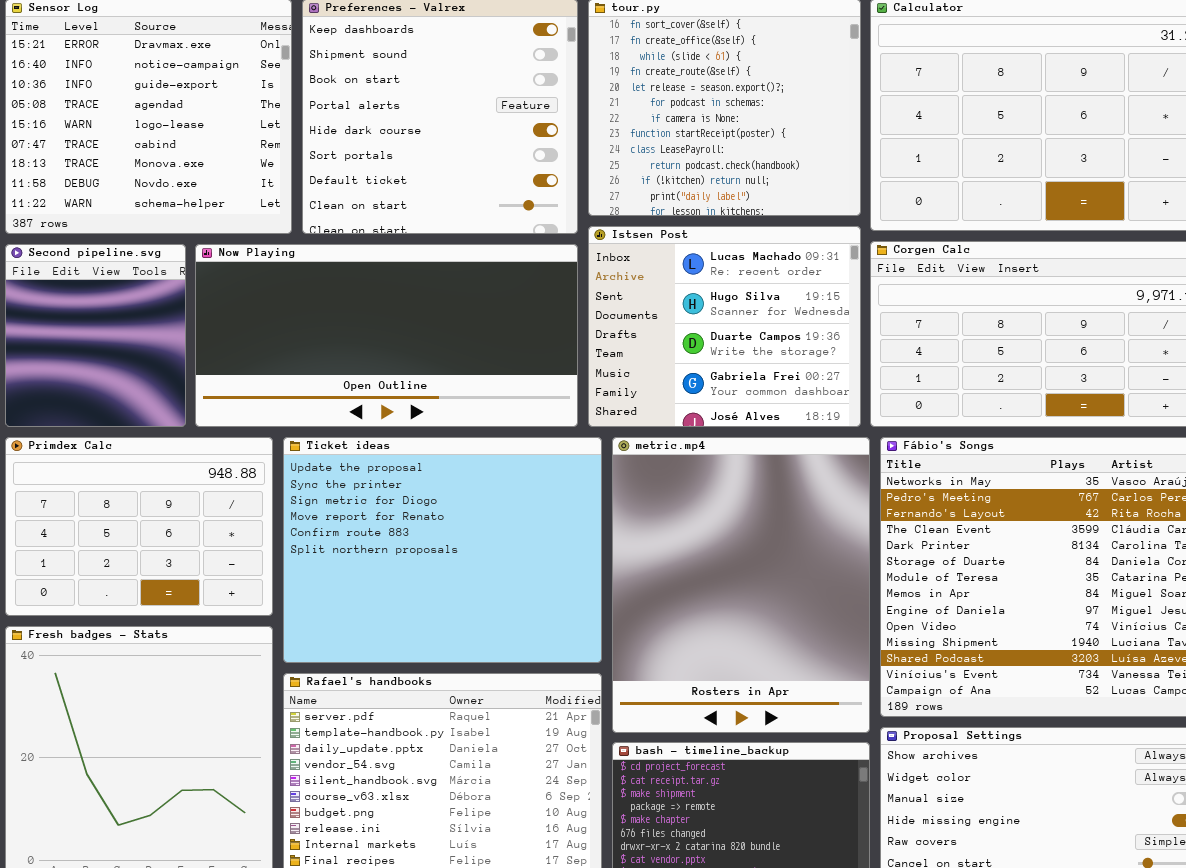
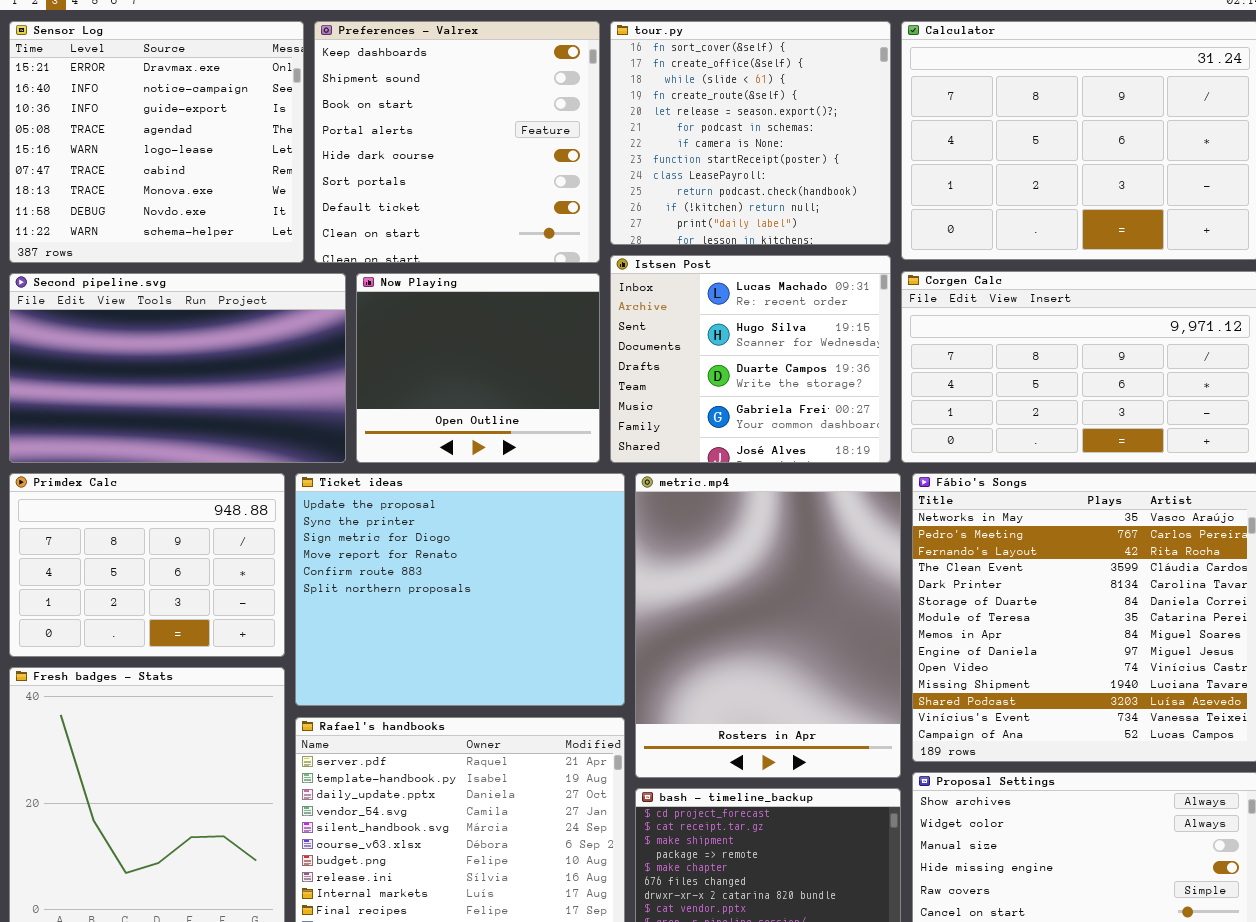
Second pipeline.svg: [5,244,186,427] -> [9,273,346,463], resized
Now Playing: [195,244,578,427] -> [356,273,600,463], resized

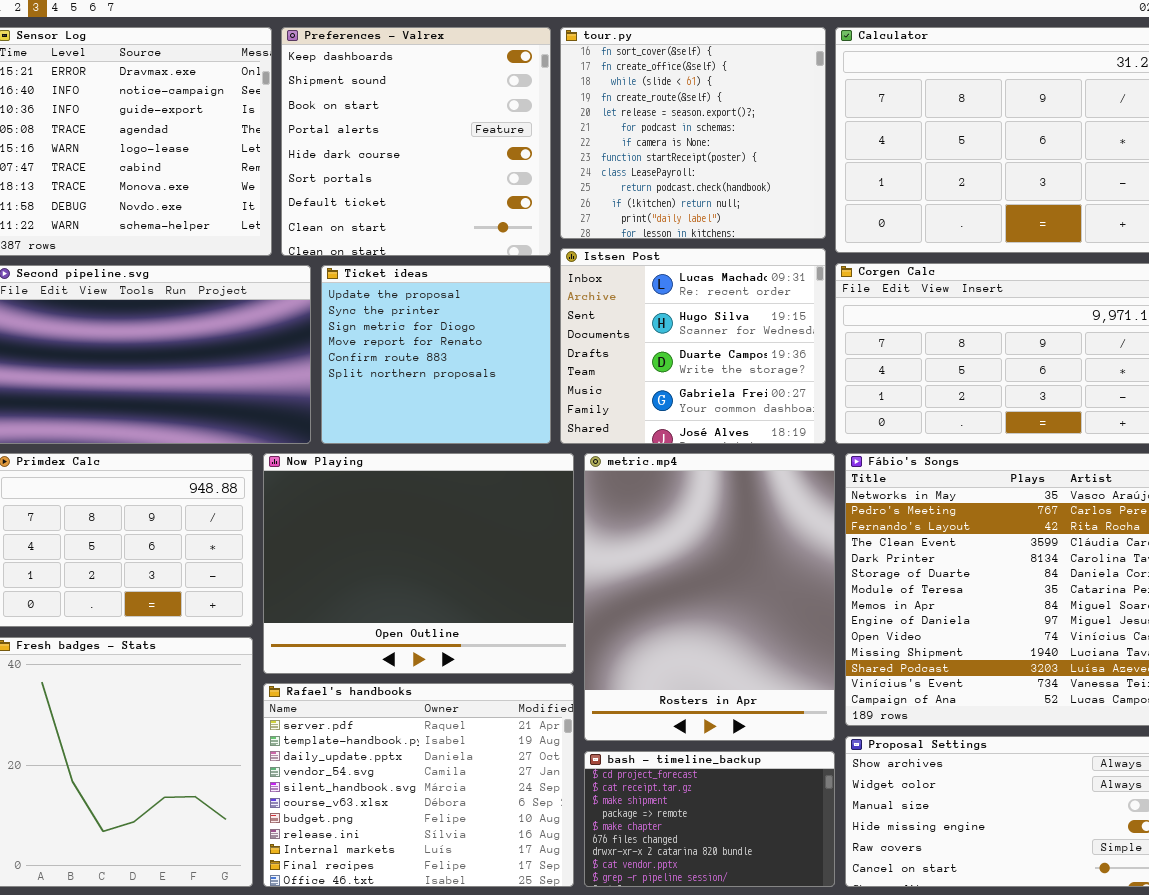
Now Playing: [356,273,600,463] -> [263,453,574,674], moved, resized
Ticket ideas: [295,473,625,706] -> [321,265,551,444], moved, resized

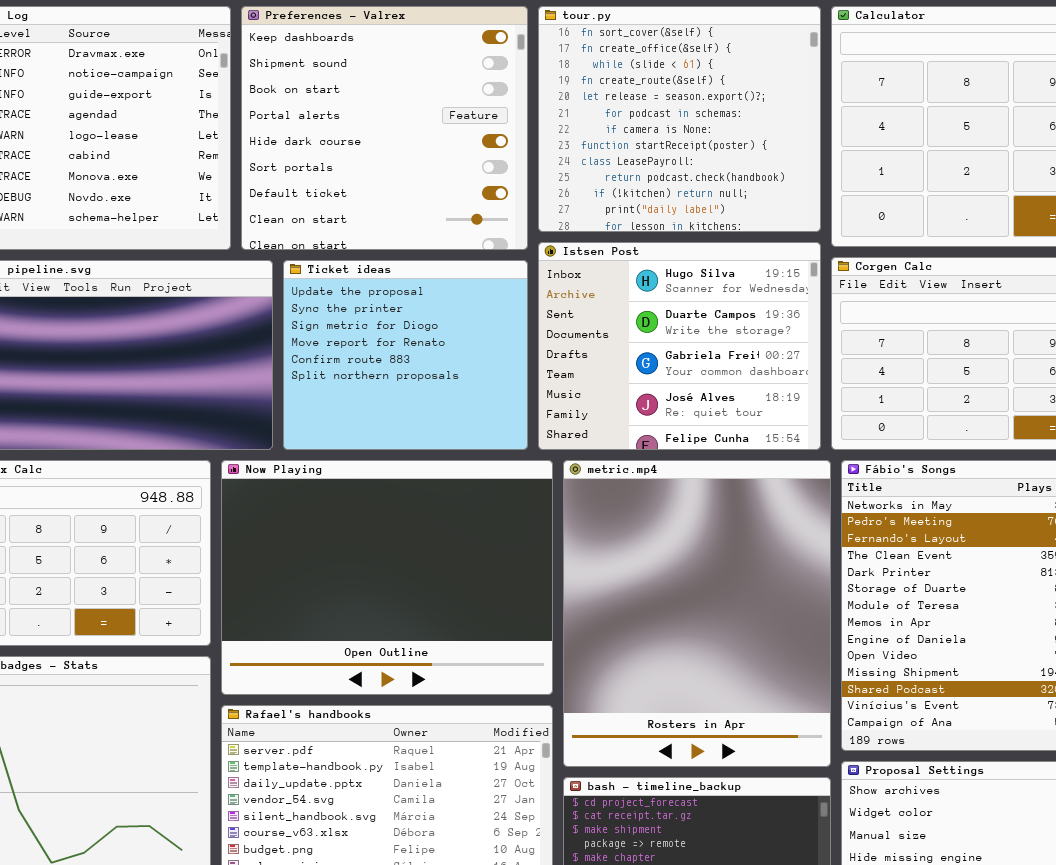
Istsen Post: [560,248,826,444] -> [538,242,821,450], scrolled down 1 row

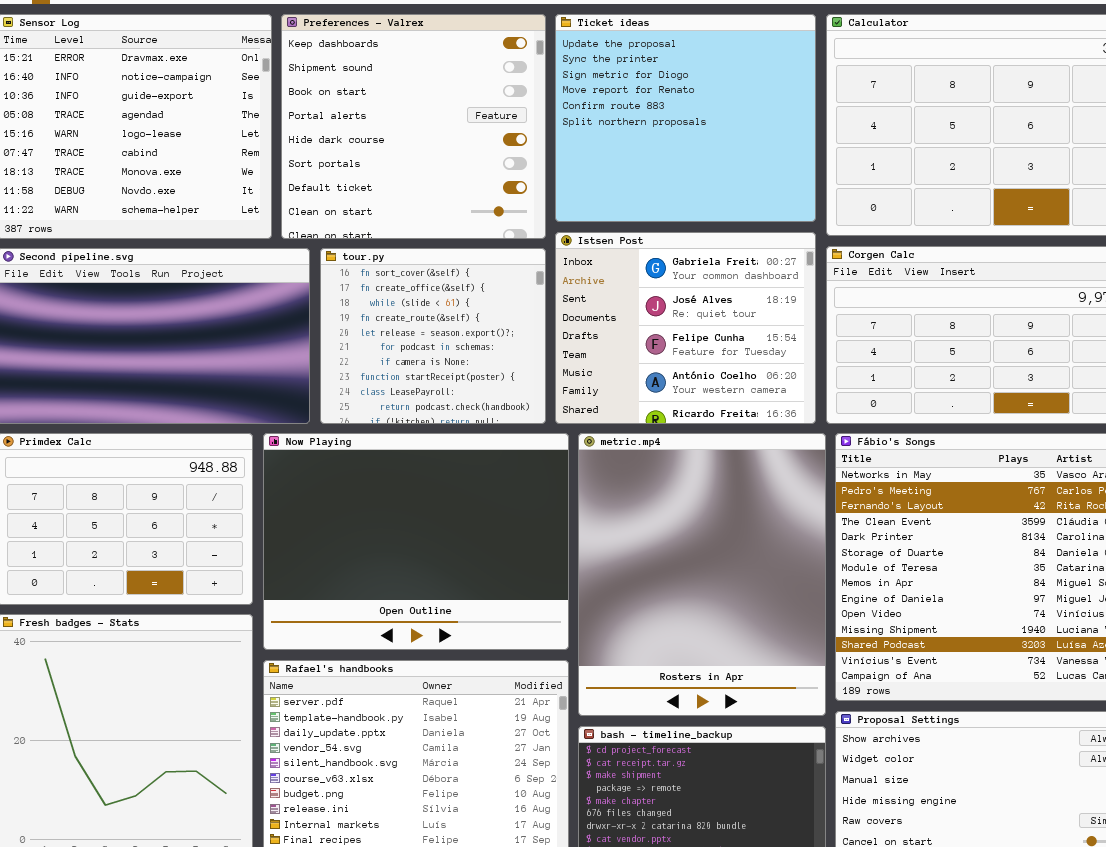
tour.py: [538,6,821,232] -> [320,248,546,424], moved, resized
Istsen Post: [538,242,821,450] -> [555,232,816,424], scrolled down 2 rows
Ticket ideas: [283,260,528,450] -> [555,14,816,222], moved, resized

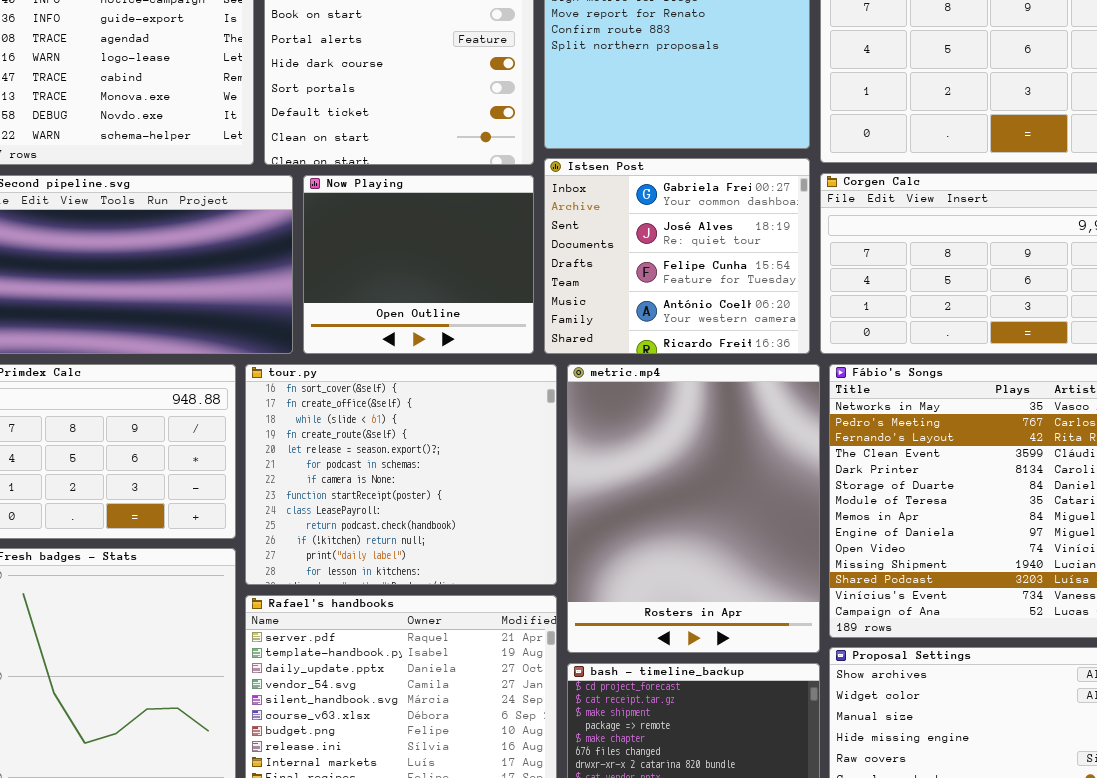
tour.py: [320,248,546,424] -> [245,364,557,585], moved, resized
Now Playing: [263,433,569,650] -> [303,175,534,354], moved, resized

